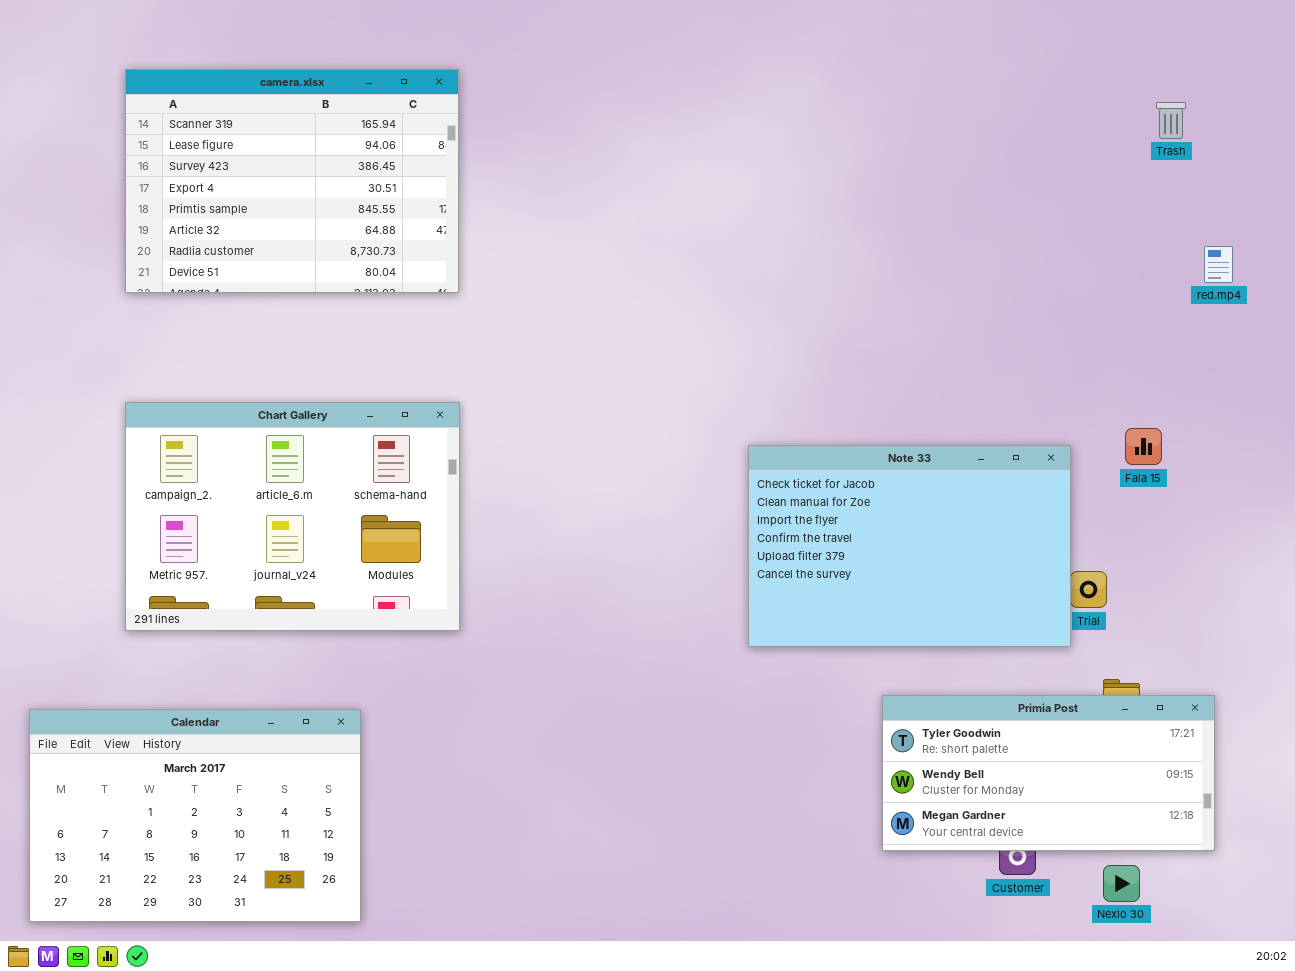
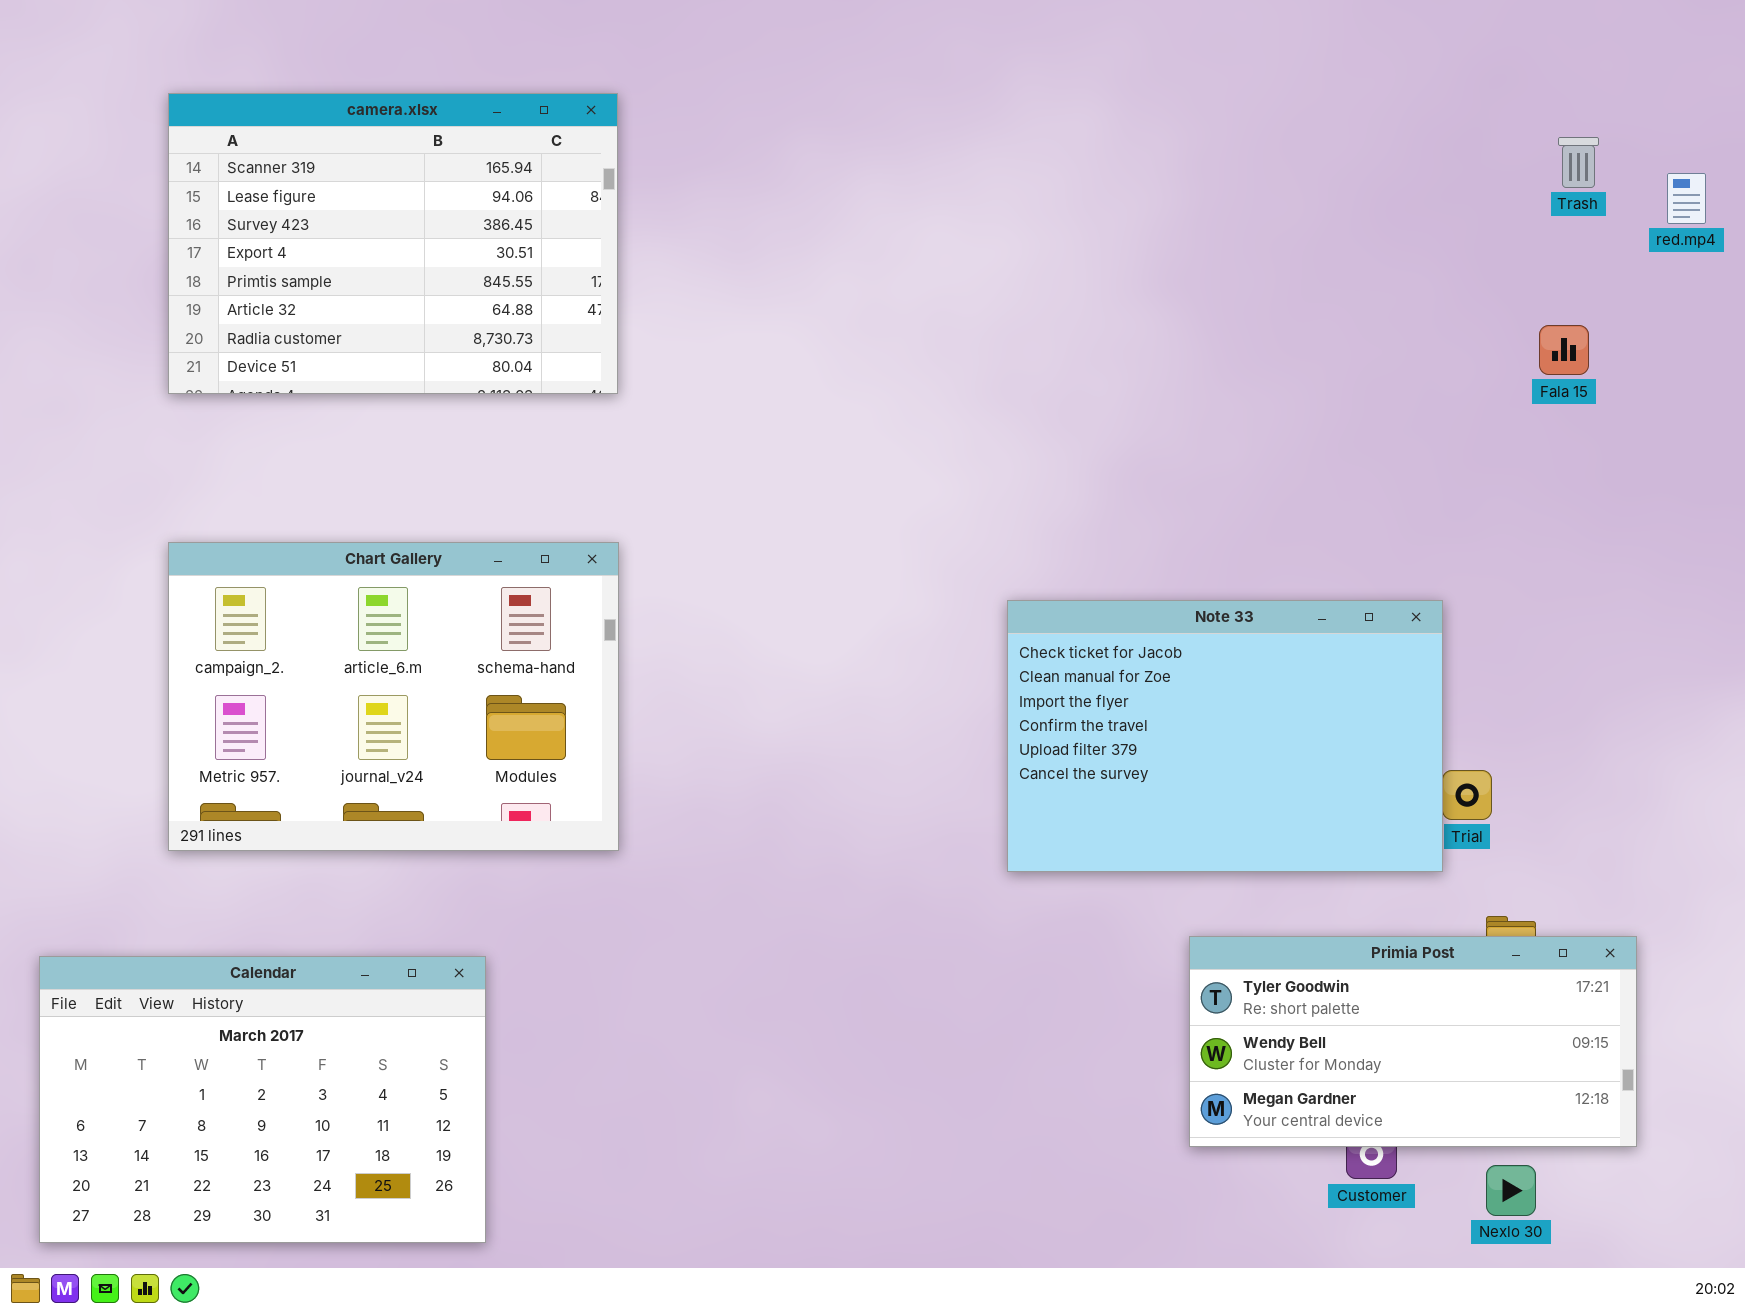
red.mp4: [1204,246,1233,283] -> [1667,173,1706,224], moved
Fala 15: [1125,428,1162,465] -> [1539,325,1589,375], moved

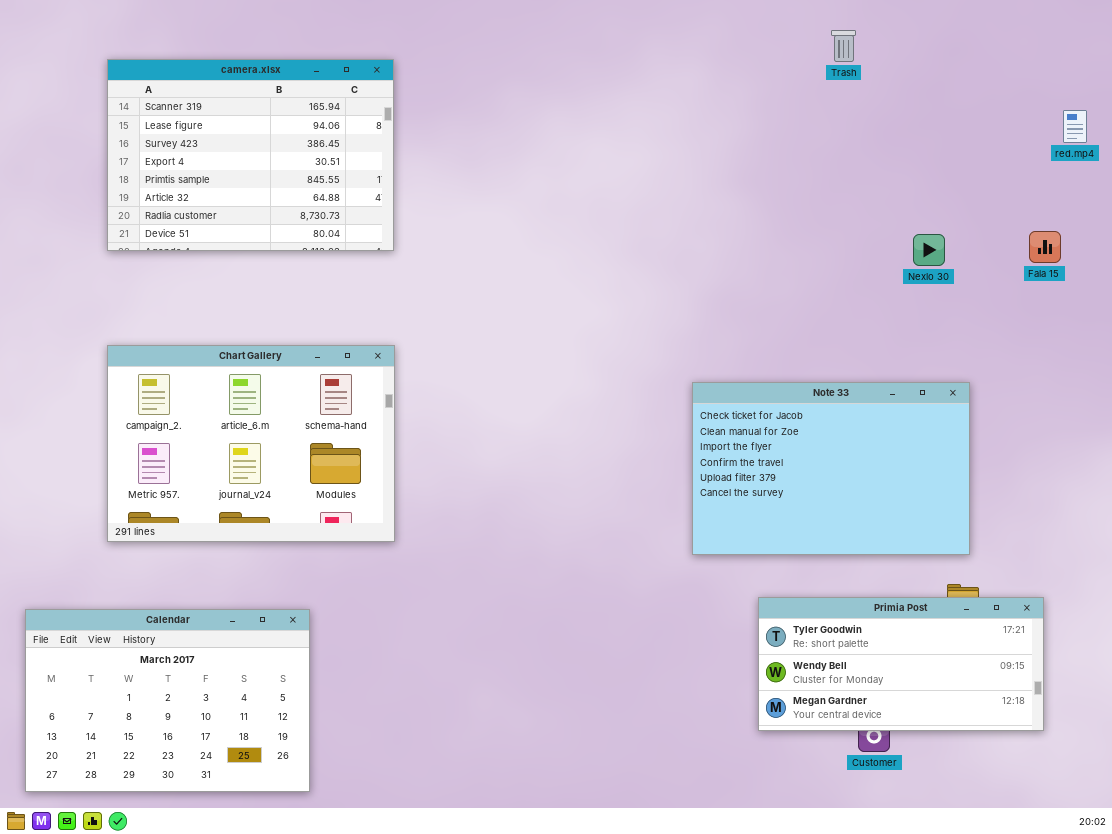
Trash: [1558,137,1599,188] -> [831,30,856,62], moved
Fala 15: [1539,325,1589,375] -> [1029,231,1061,263], moved
Note 33: [1007,600,1443,872] -> [692,382,970,555], moved
Nexlo 30: [1486,1165,1536,1216] -> [913,234,945,266], moved

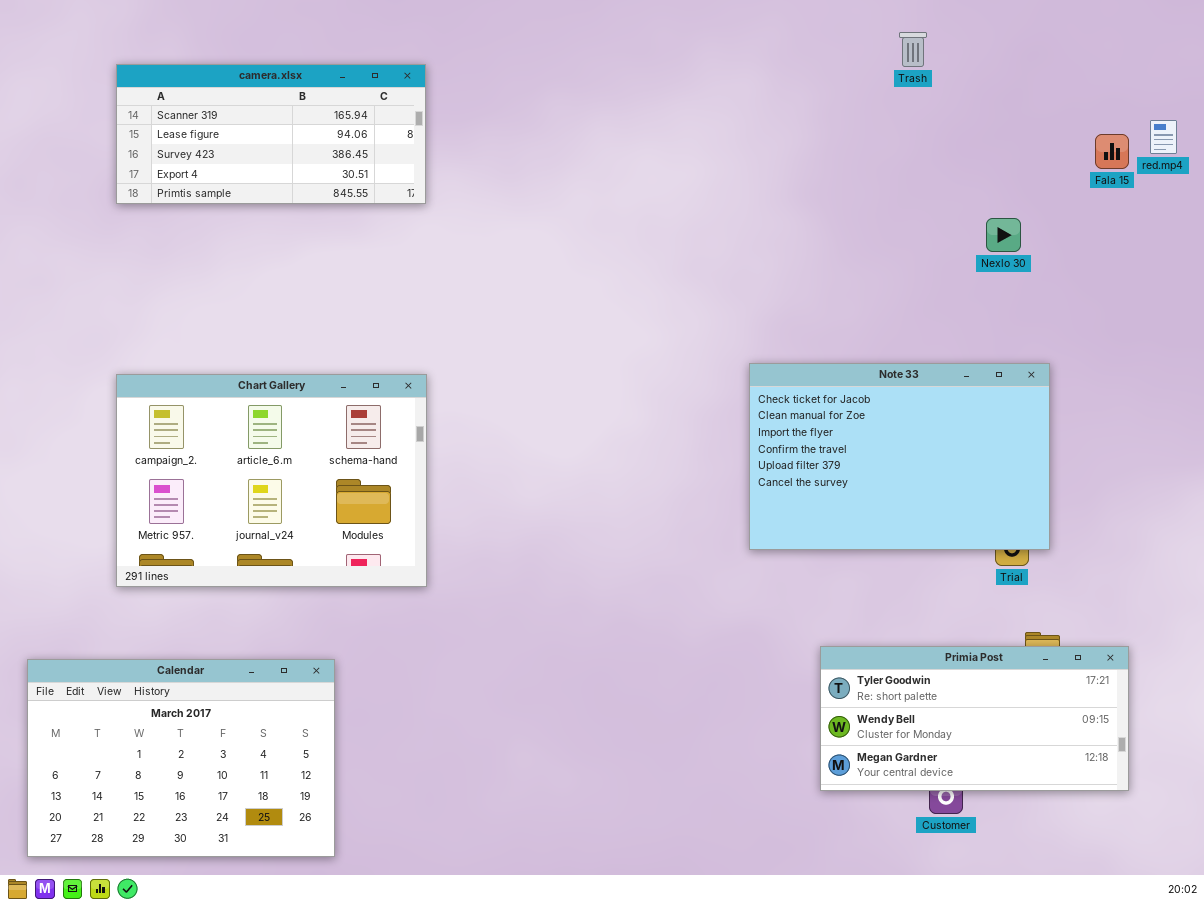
camera.xlsx: [107,59,394,251] -> [116,64,426,204], resized
Fala 15: [1029,231,1061,263] -> [1095,134,1129,169], moved
Nexlo 30: [913,234,945,266] -> [986,218,1021,252], moved
Note 33: [692,382,970,555] -> [749,363,1050,550], moved

